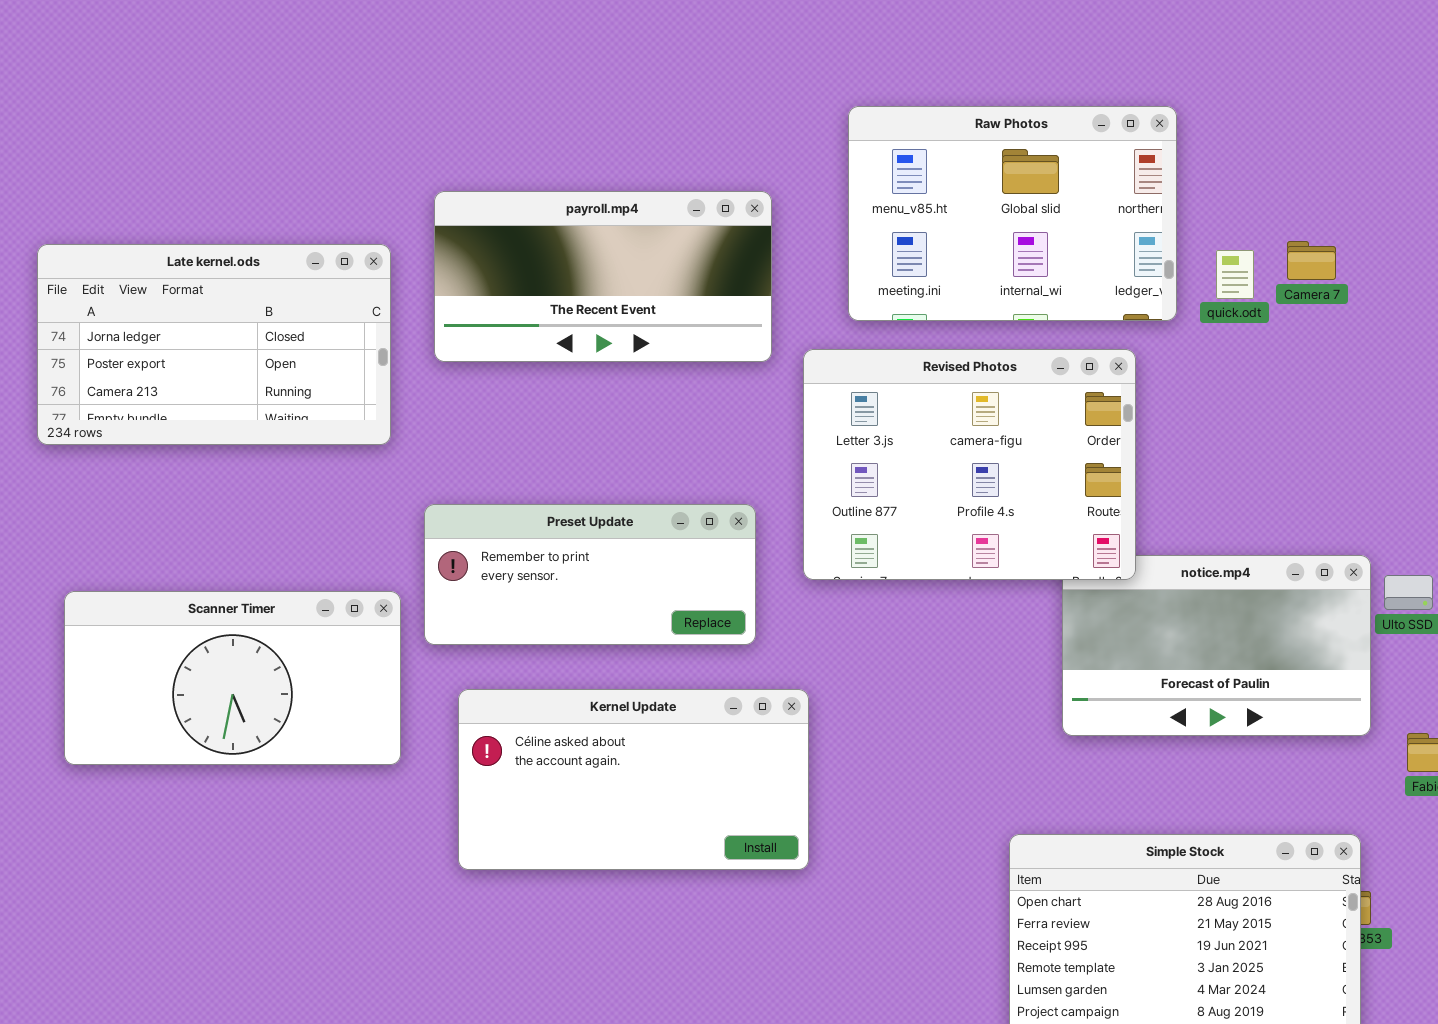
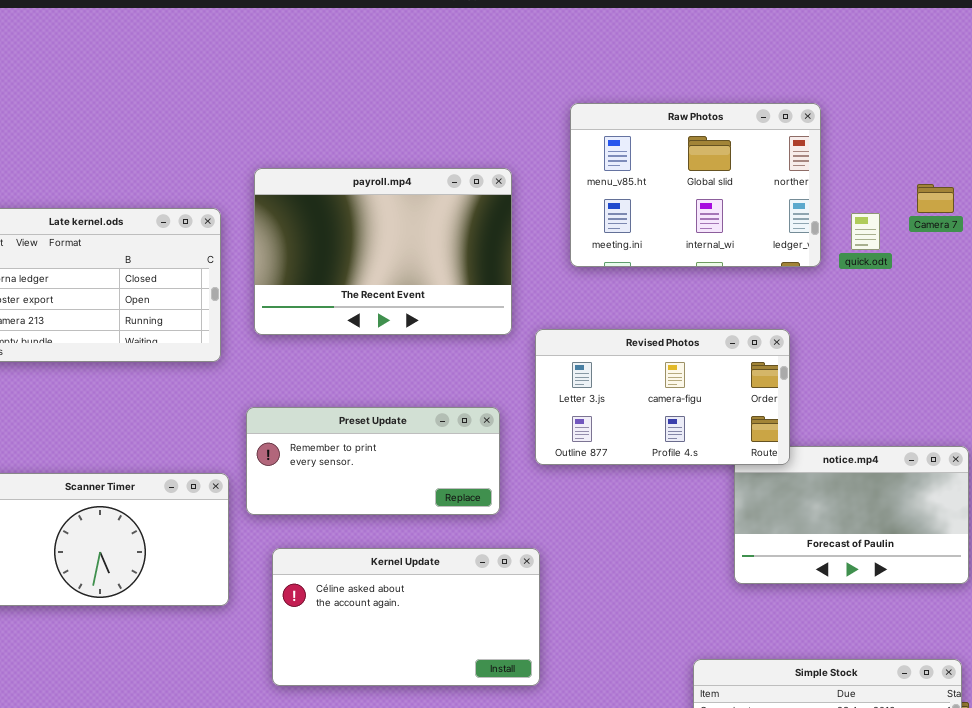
payroll.mp4: [434,191,772,362] -> [254,168,512,335], resized
Camera 7: [1287,241,1336,280] -> [917,184,954,213], moved
Revised Photos: [803,349,1136,580] -> [535,329,790,465], resized

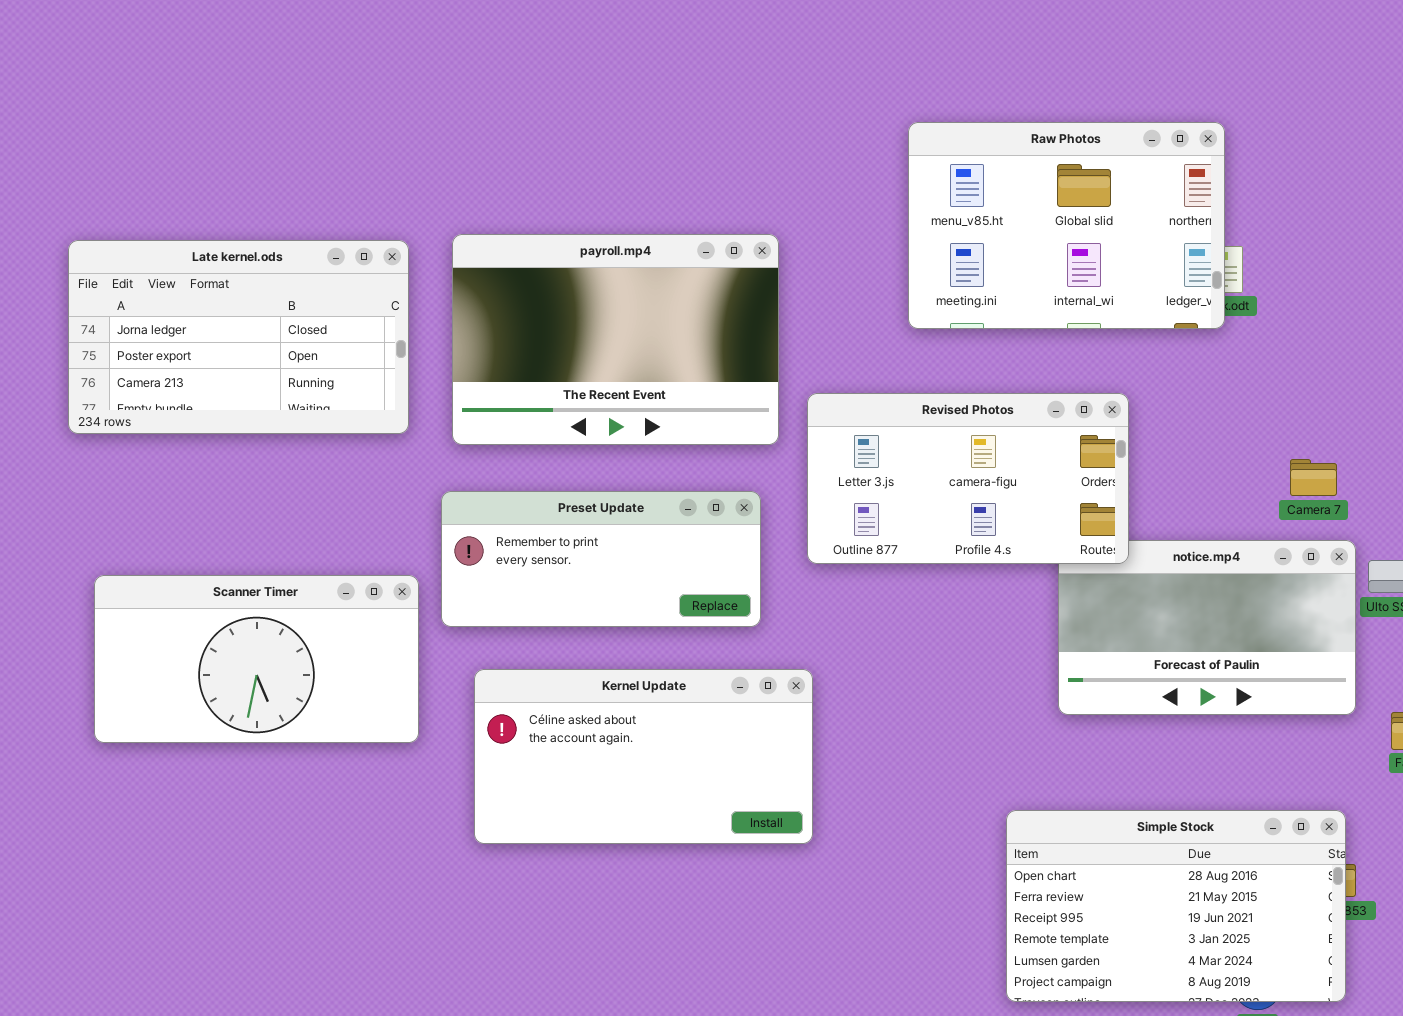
Raw Photos: [570,103,821,267] -> [908,122,1225,329], moved
payroll.mp4: [254,168,512,335] -> [452,234,779,445], moved
Camera 7: [917,184,954,213] -> [1290,459,1337,496], moved

